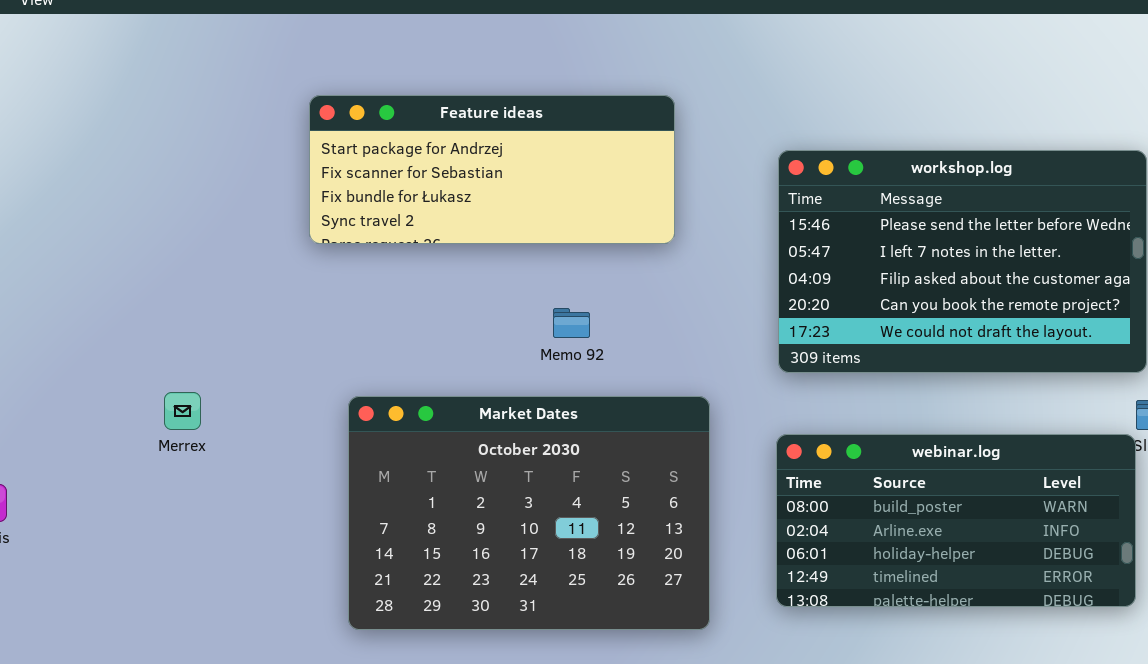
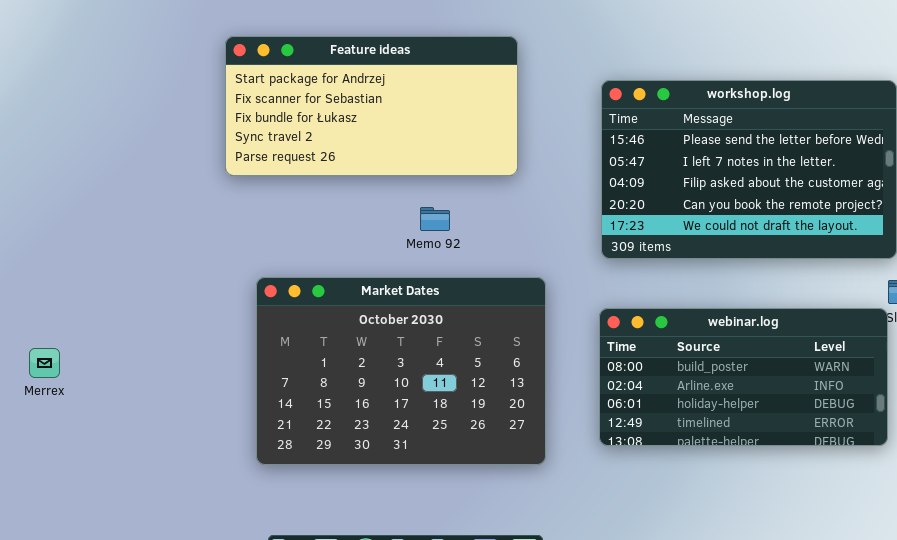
Feature ideas: [309,95,675,244] -> [225,36,518,176], resized
Merrex: [164,392,201,430] -> [29,348,60,378], moved

